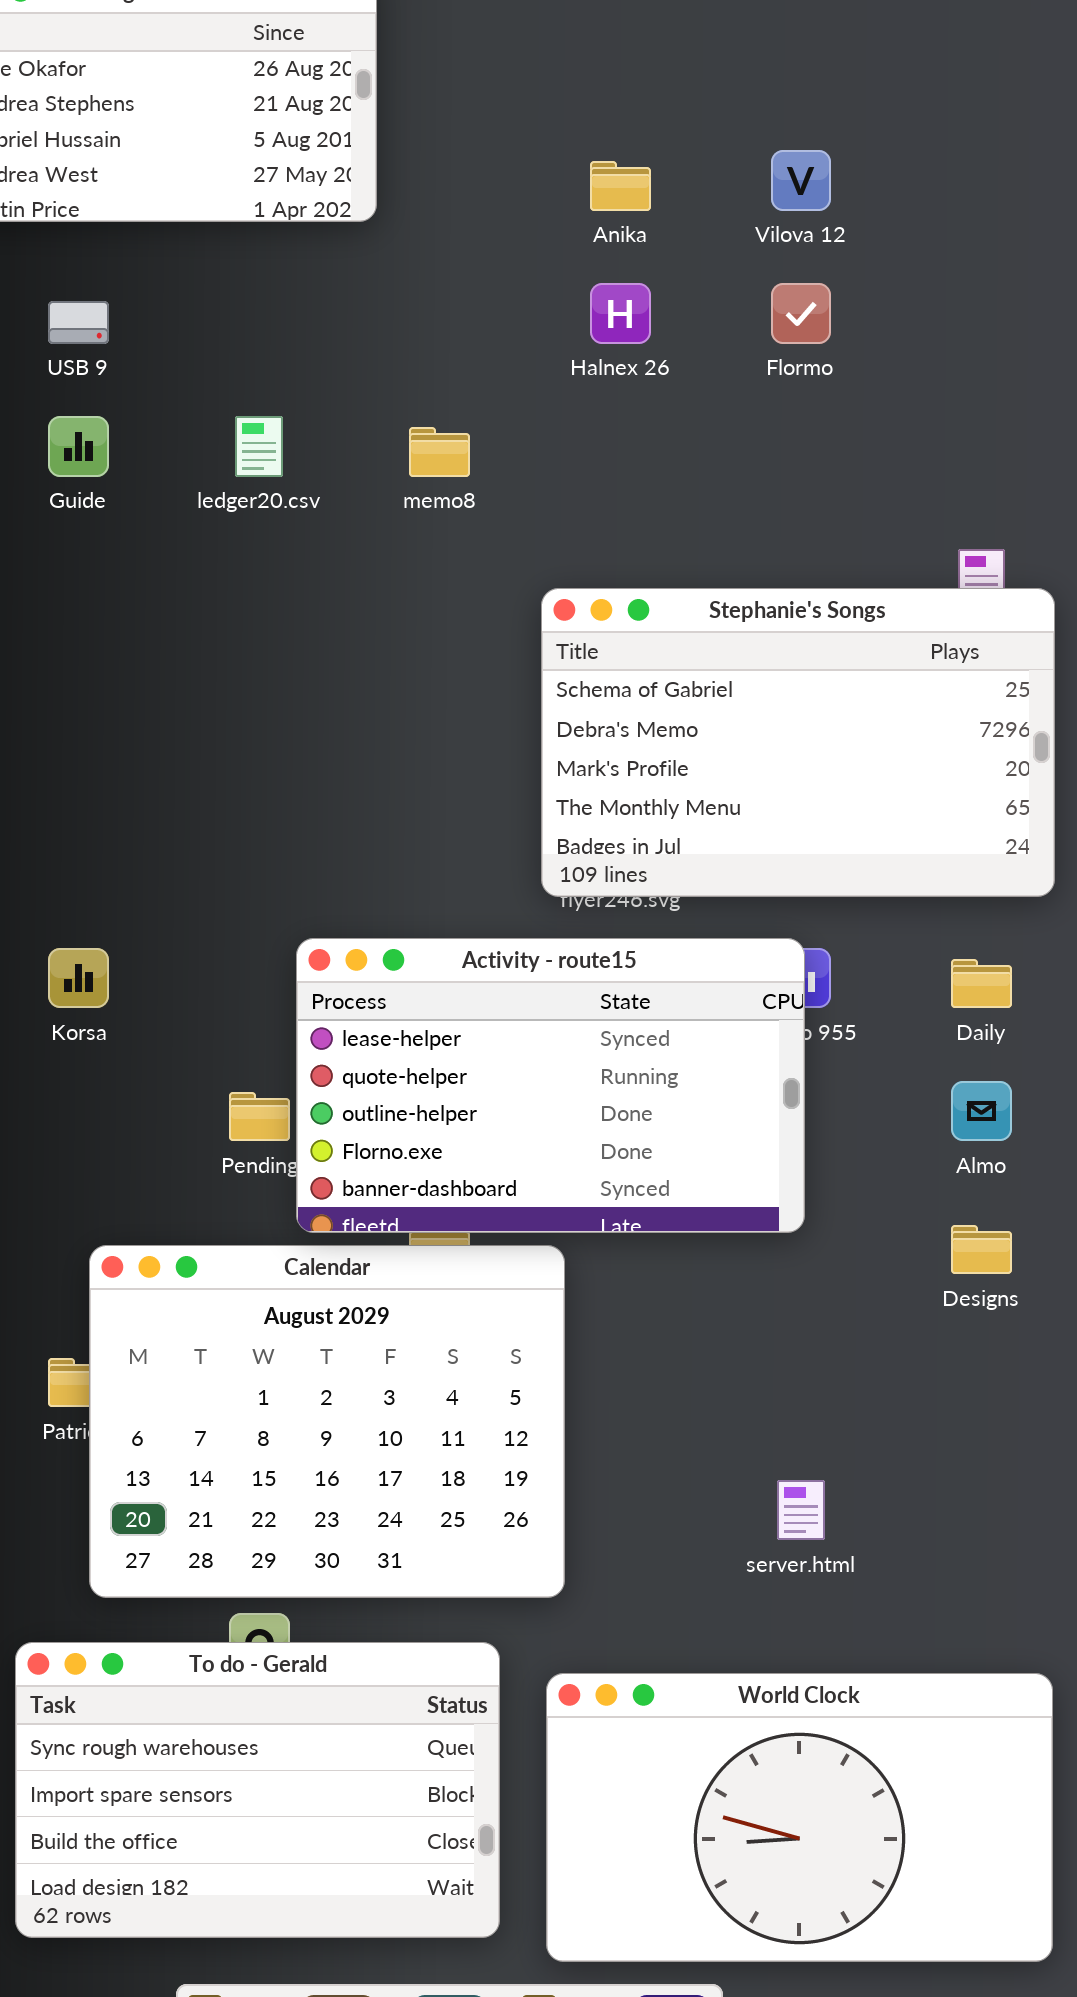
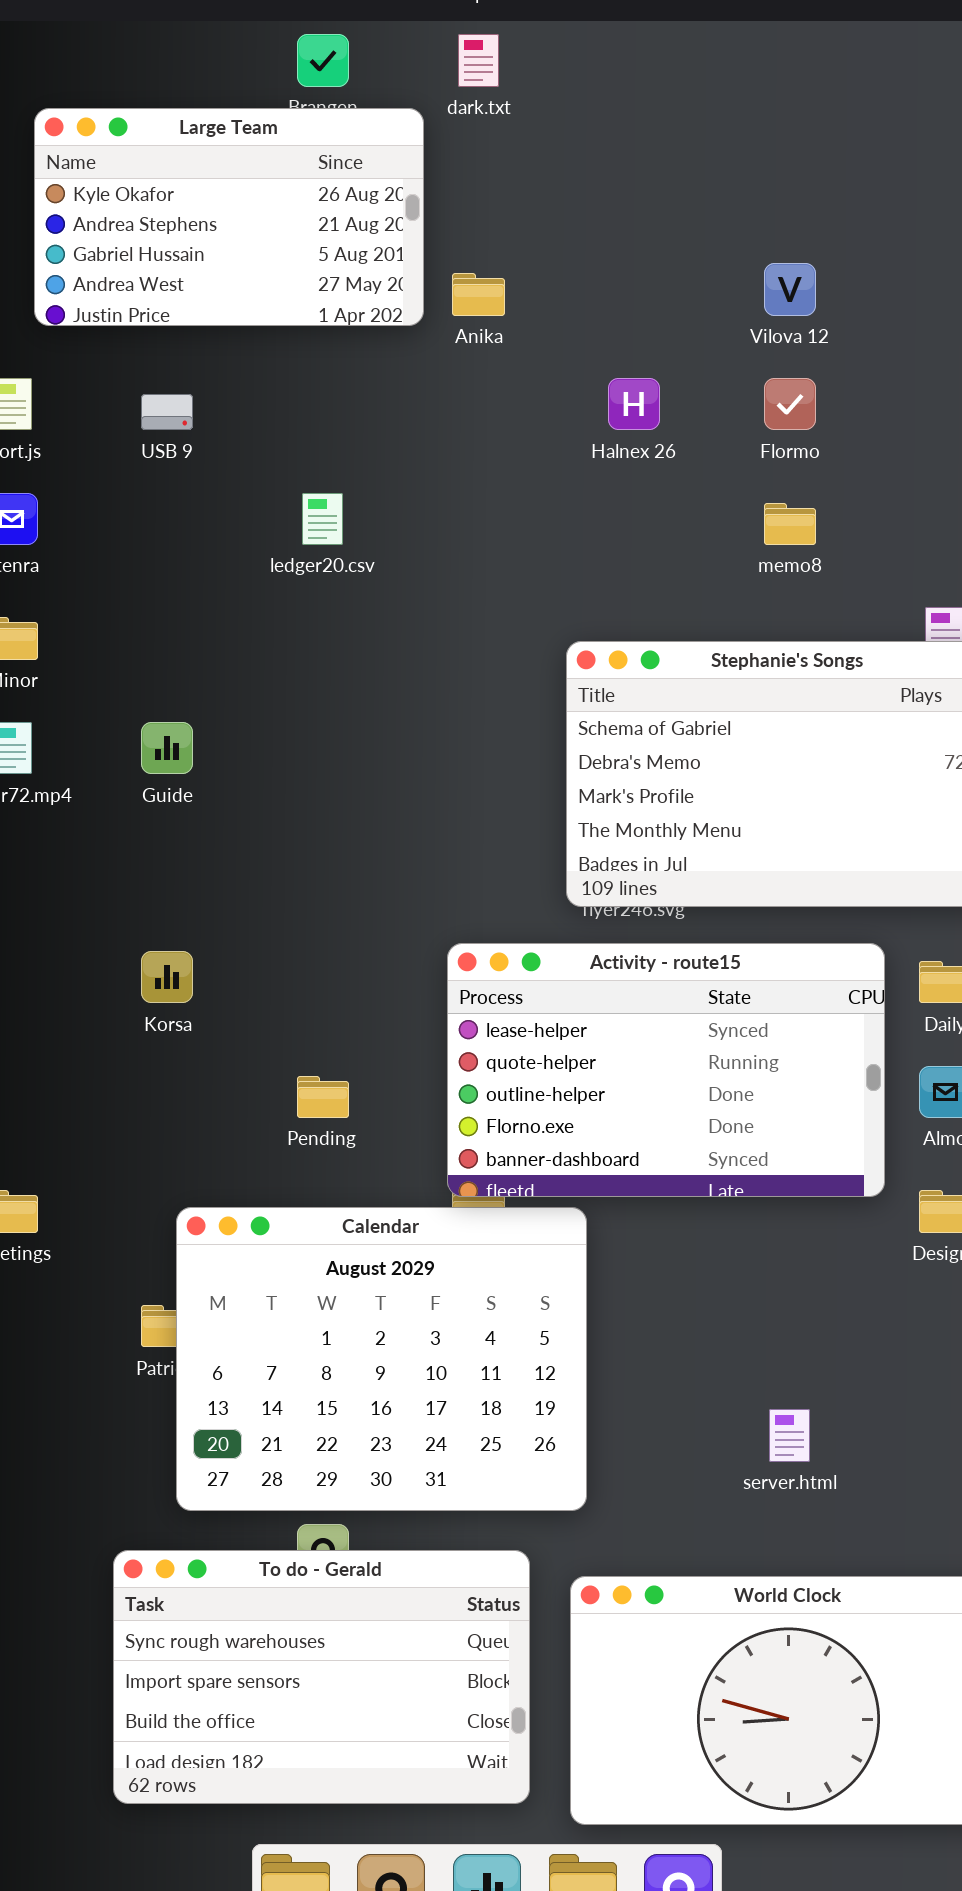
Anika: [590,161,651,211] -> [452,273,505,316], moved
Guide: [48,416,109,477] -> [141,722,193,774], moved
memo8: [409,427,470,477] -> [764,503,816,545], moved
Activity - route15: [296,938,805,1233] -> [447,943,885,1197], moved

